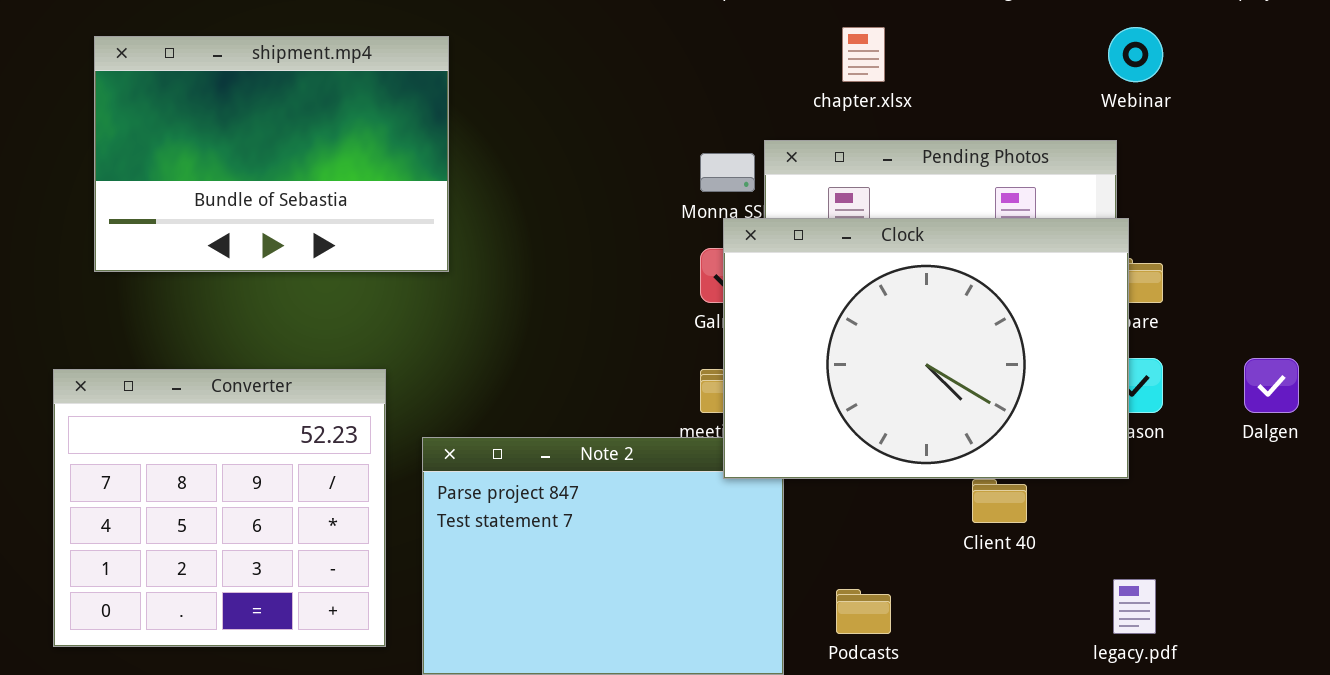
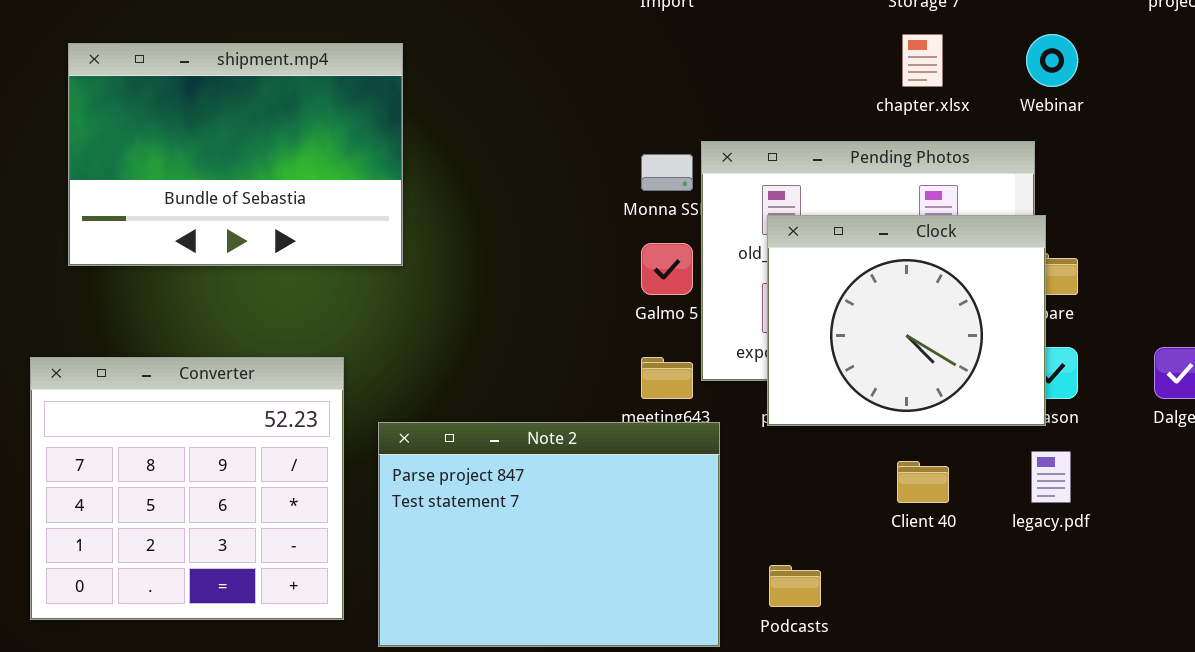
chapter.xlsx: [842,27,885,82] -> [902,34,943,87], moved
Clock: [723,218,1129,479] -> [767,215,1046,426], resized
legacy.pdf: [1113,579,1156,634] -> [1031,451,1071,503], moved

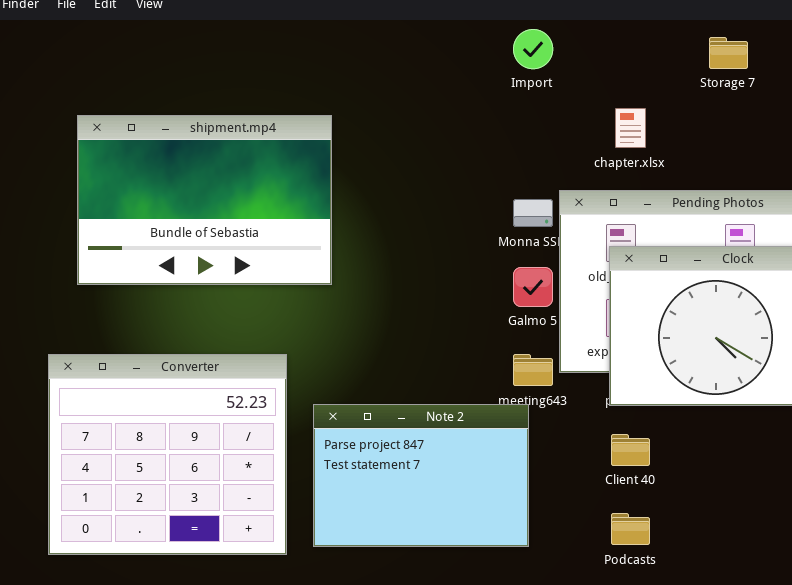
chapter.xlsx: [902,34,943,87] -> [615,108,646,148], moved
Note 2: [378,422,720,647] -> [313,404,529,547], resized
Client 40: [897,461,949,503] -> [611,434,650,466], moved

